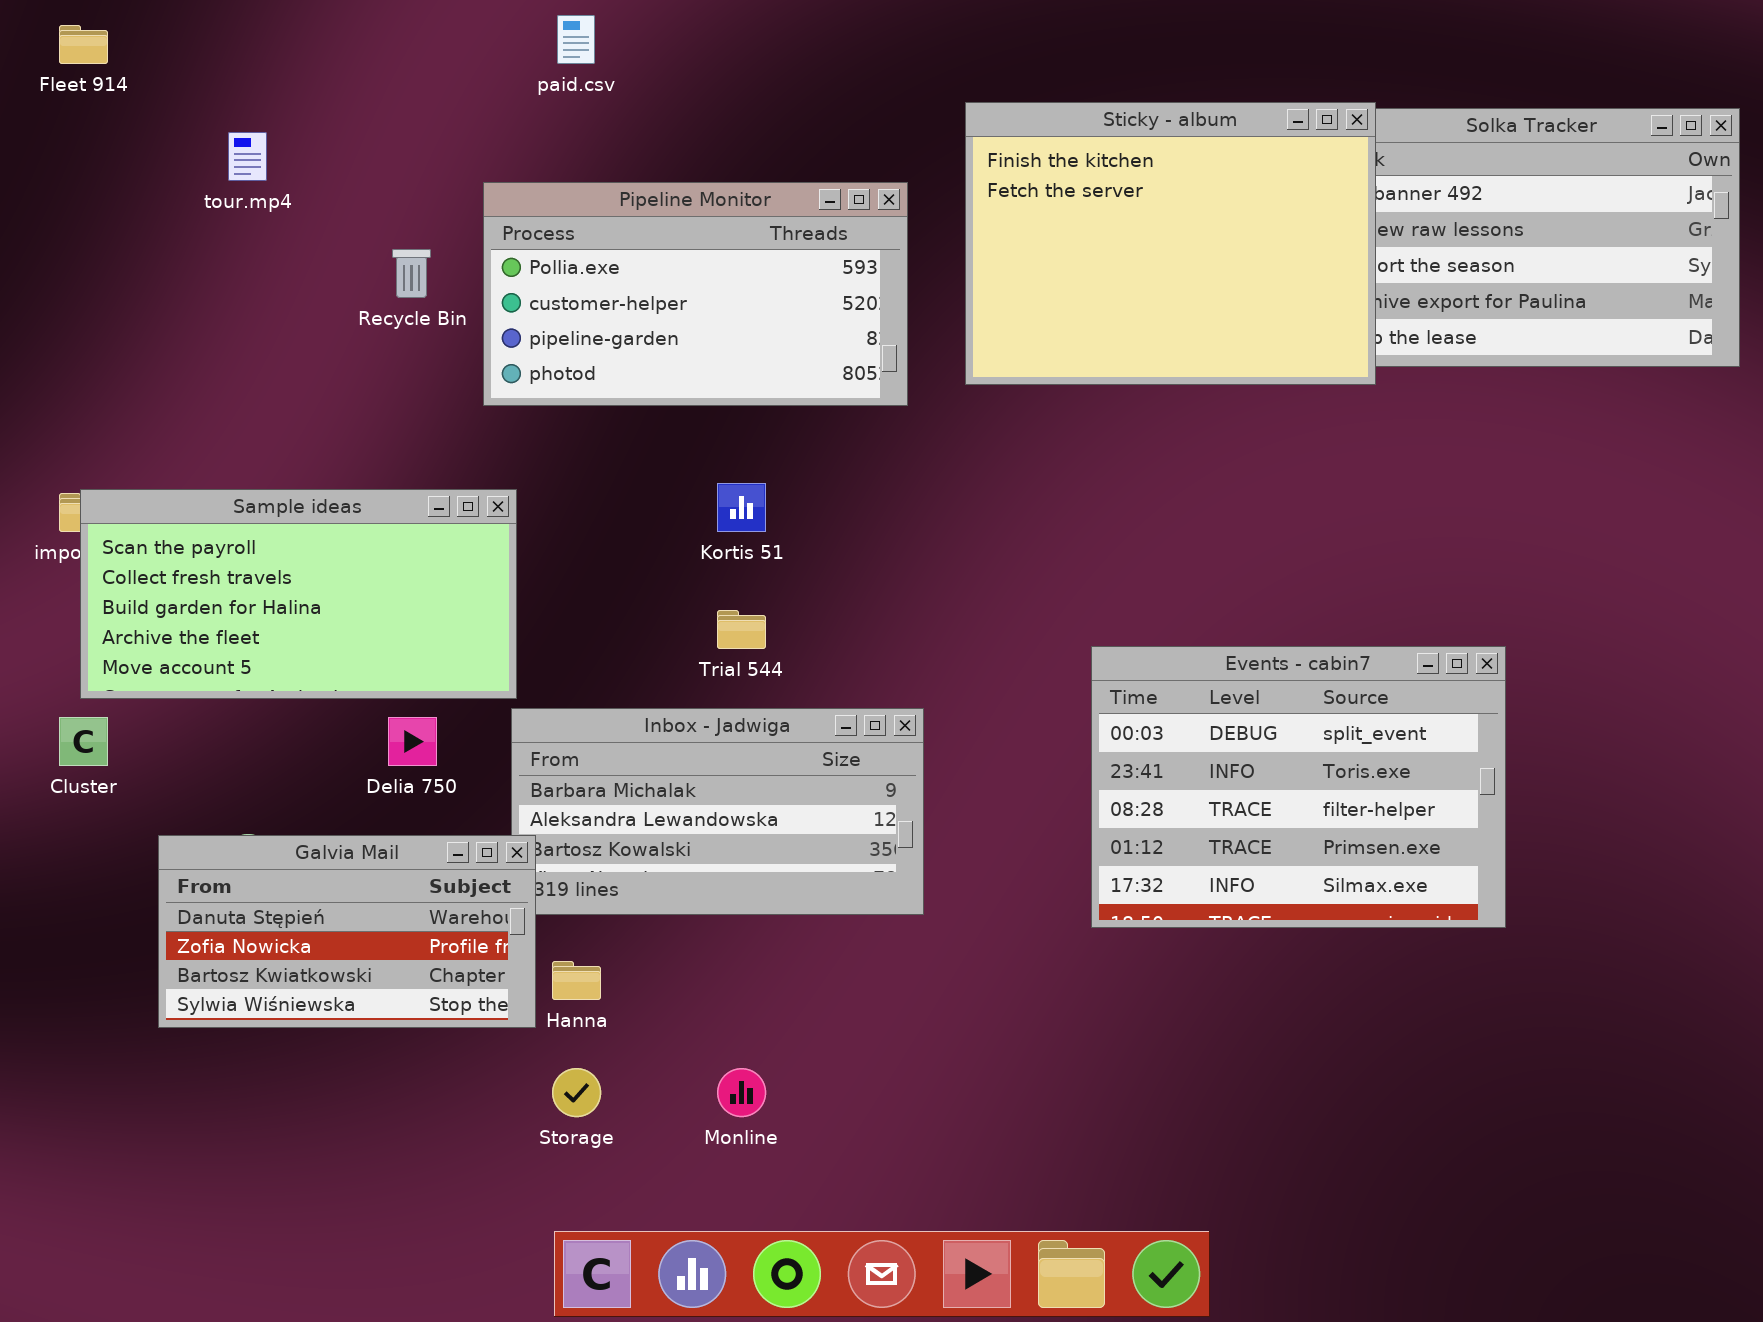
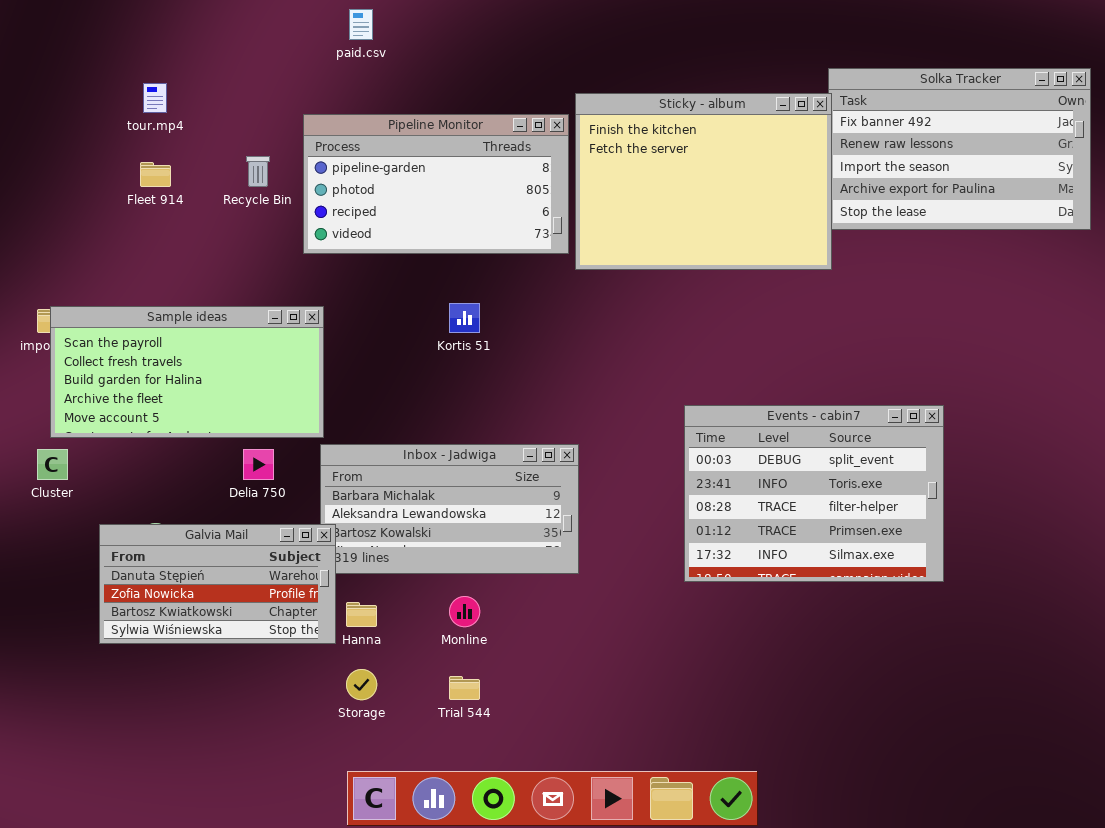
Fleet 914: [59,25,108,64] -> [140,162,171,187], moved
Sticky - album: [965,102,1376,385] -> [575,93,832,270], moved
Pipeline Monitor: [483,182,908,406] -> [303,114,569,254], scrolled down 2 rows
Trial 544: [717,610,766,649] -> [449,676,480,700], moved
Monline: [717,1068,766,1117] -> [449,596,480,627], moved

